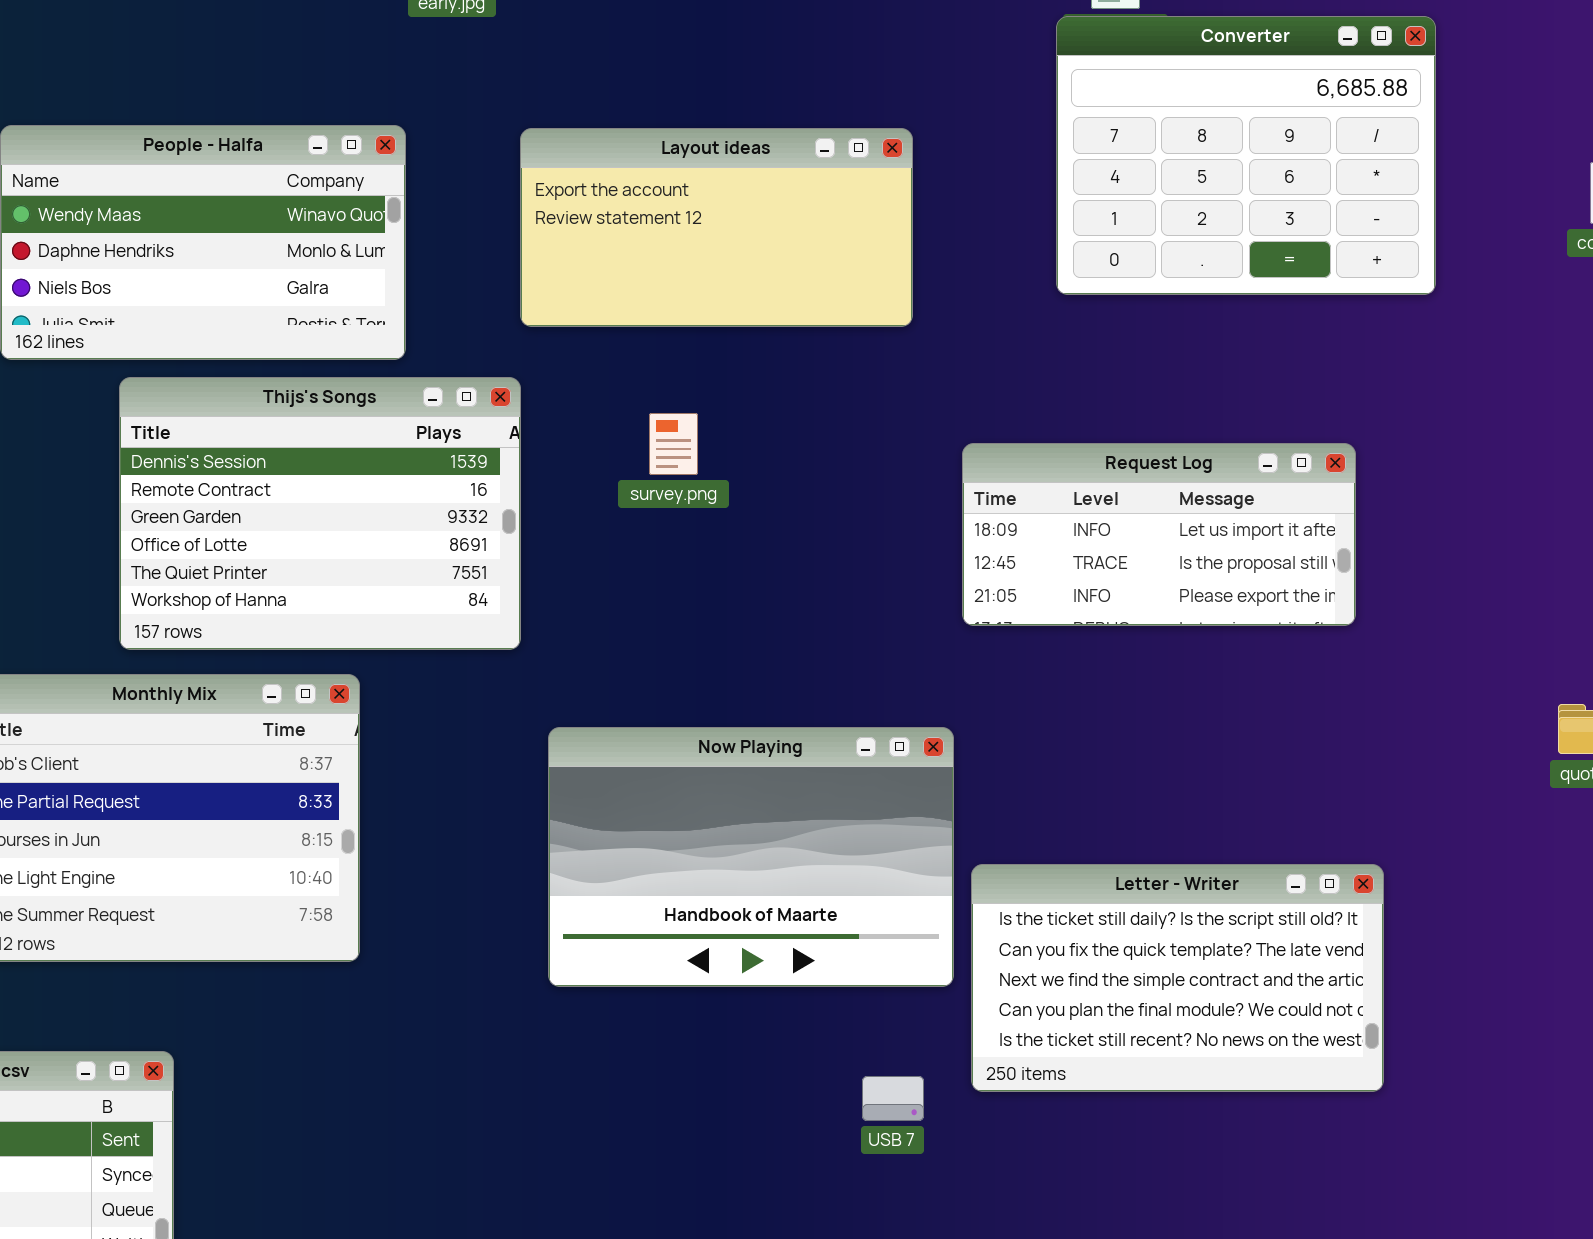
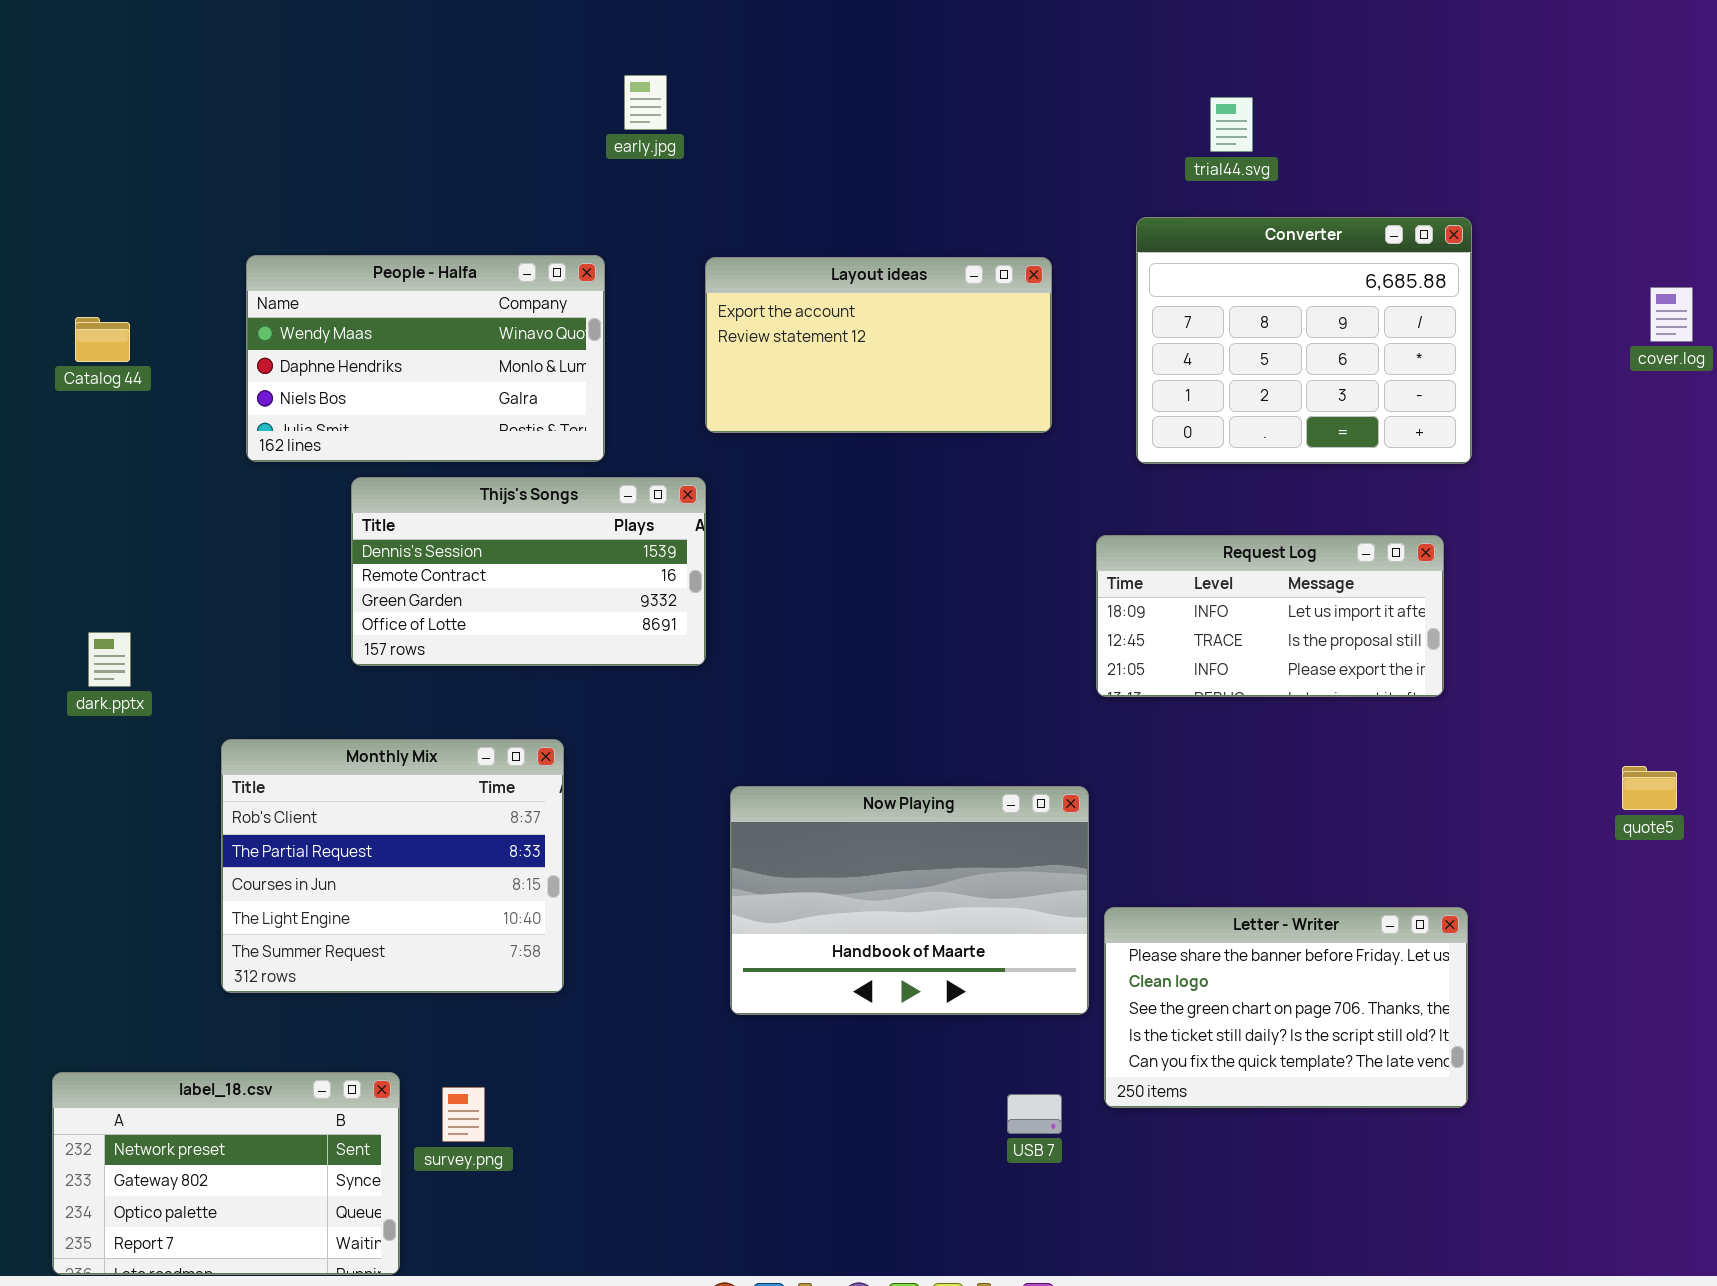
Converter: [1056,16,1436,295] -> [1136,217,1472,464], moved
Thijs's Songs: [119,377,521,650] -> [351,477,706,666], resized
survey.png: [649,413,698,475] -> [442,1087,485,1142], moved
Letter - Writer: [971,864,1384,1092] -> [1104,907,1468,1108], scrolled up 3 rows

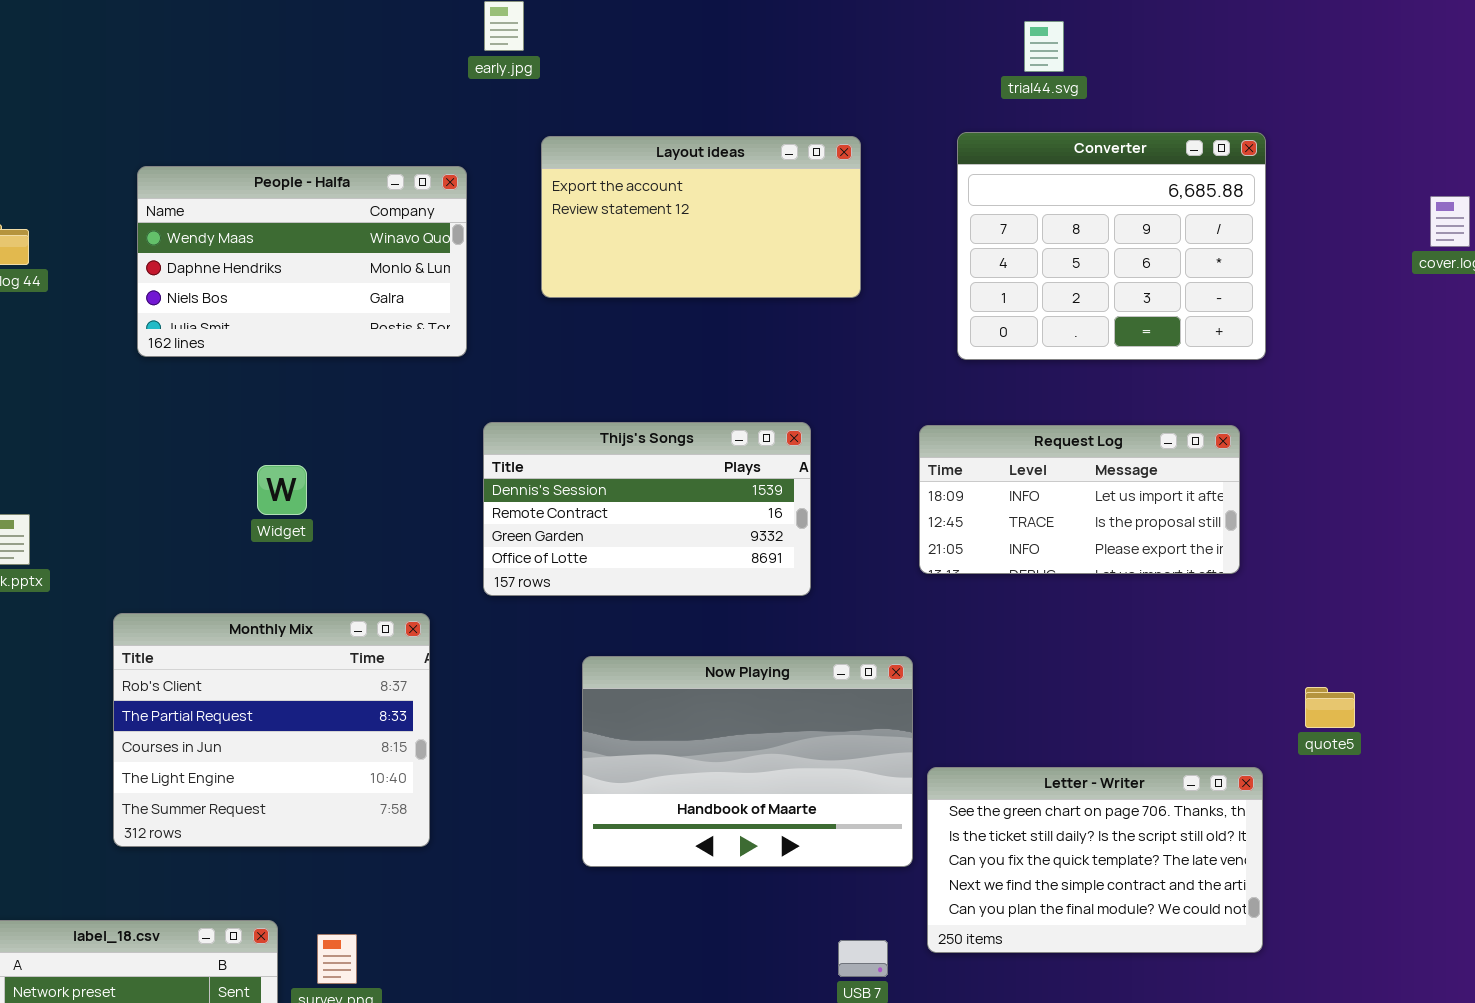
Layout ideas: [705,257,1052,433] -> [541,136,861,298], moved
Thijs's Songs: [351,477,706,666] -> [483,422,811,596], moved
quote5: [1622,766,1677,810] -> [1305,687,1355,728], moved
Letter - Writer: [1104,907,1468,1108] -> [927,767,1263,953], scrolled down 2 rows

